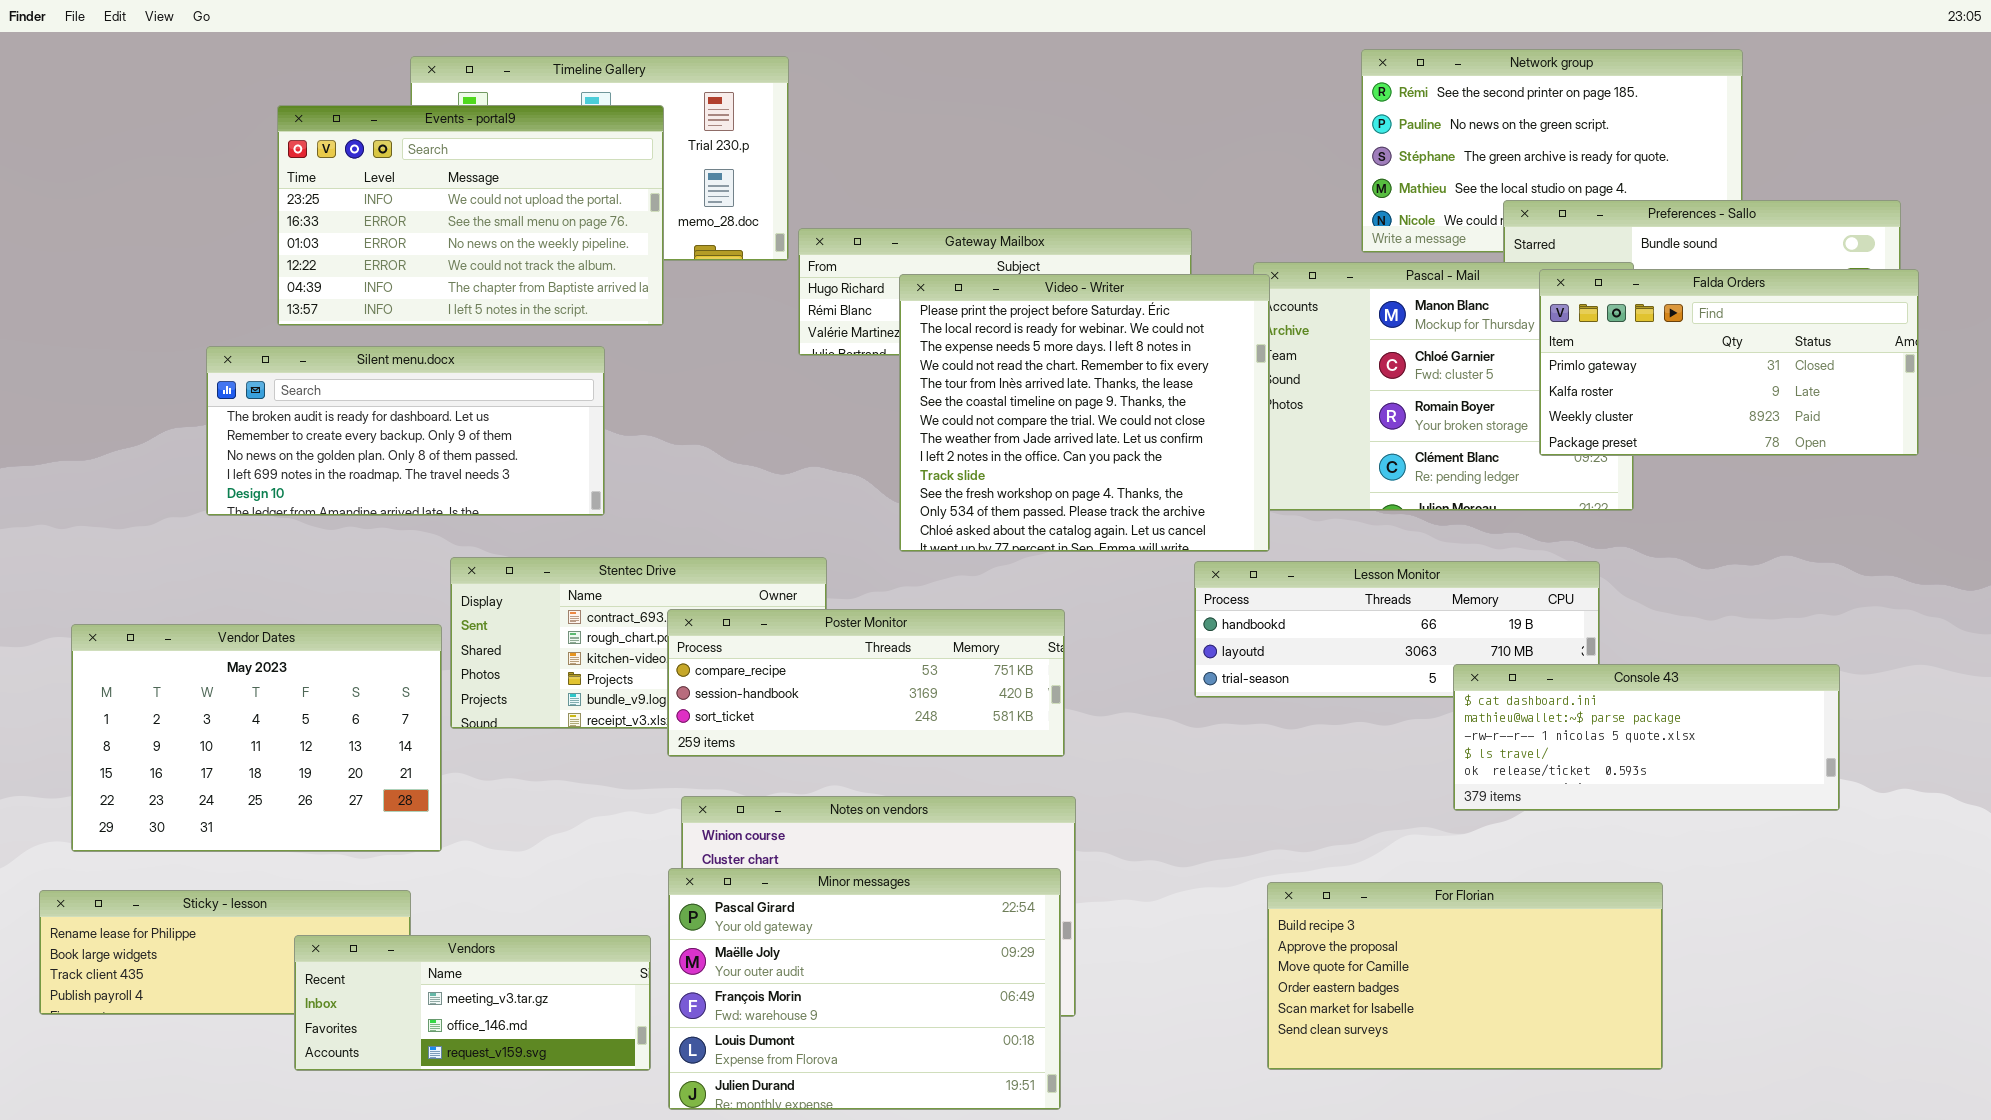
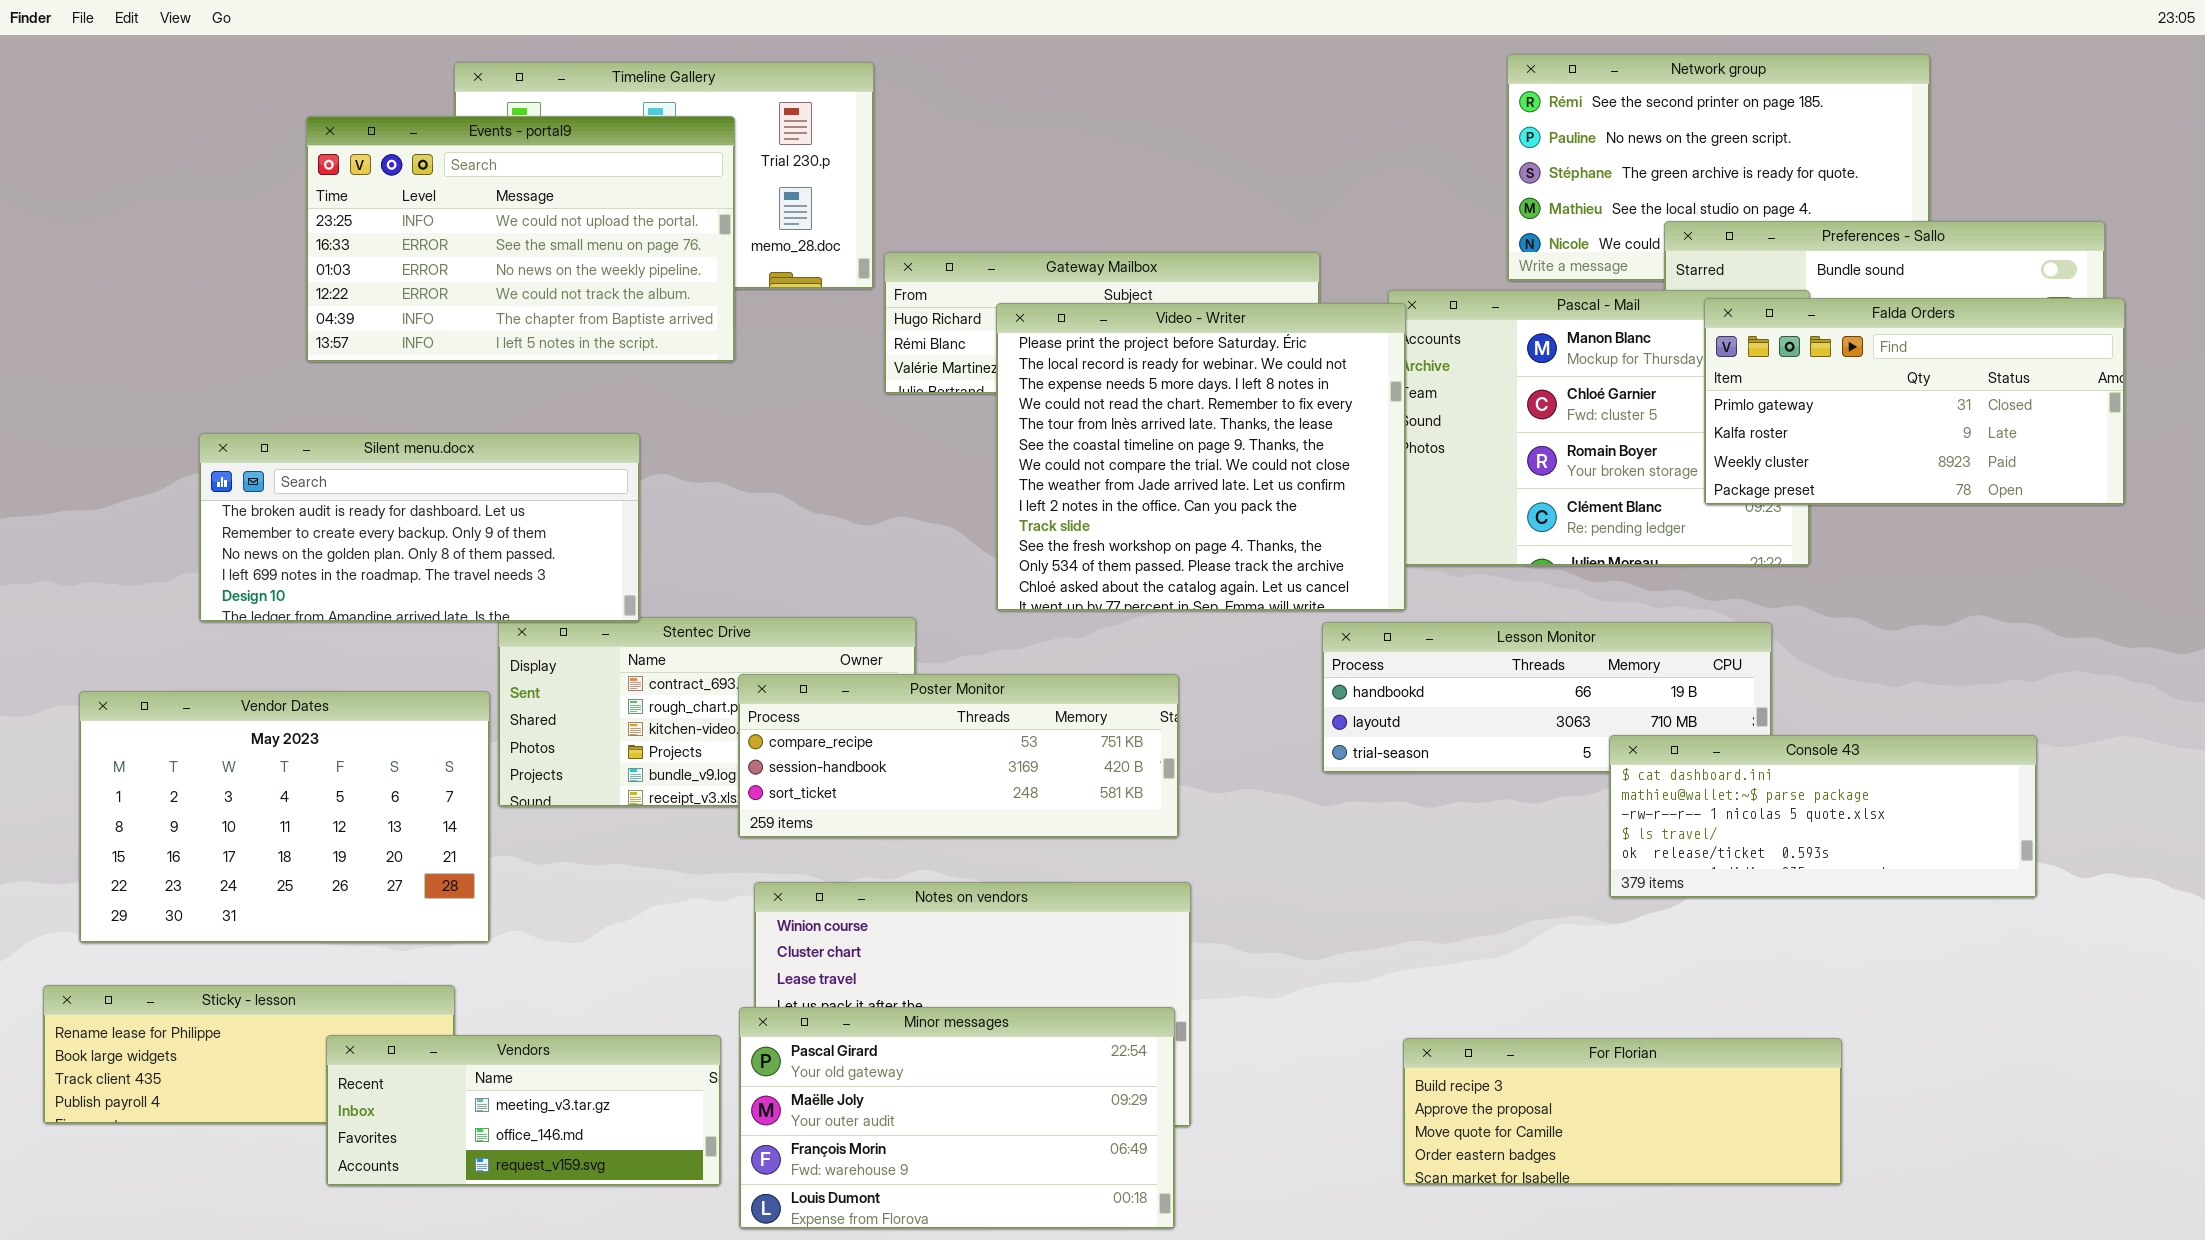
Silent menu.docx: [206,346,605,516] -> [199,433,640,622], moved
Minor messages: [668,868,1061,1110] -> [739,1007,1175,1229], resized
For Florian: [1267,882,1663,1070] -> [1403,1038,1842,1185], resized

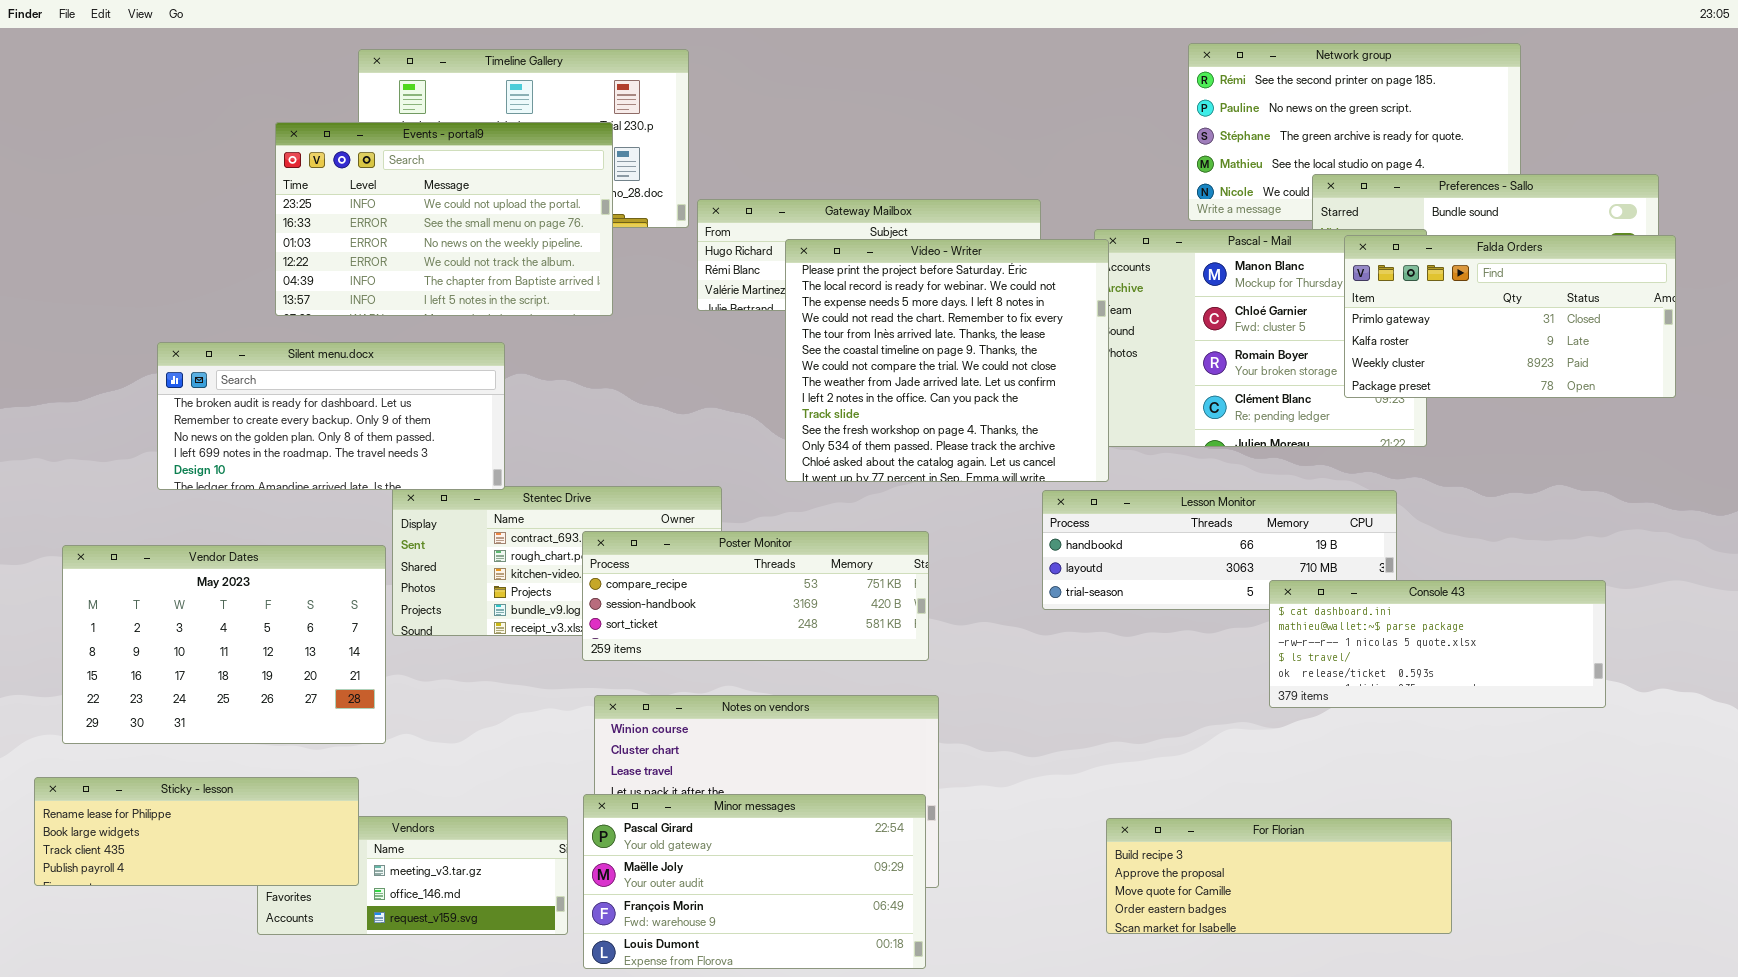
Events - portal9: [306,116,735,362] -> [275,122,613,316], moved
Sticky - lesson: [43,985,455,1124] -> [34,777,359,886], raised

